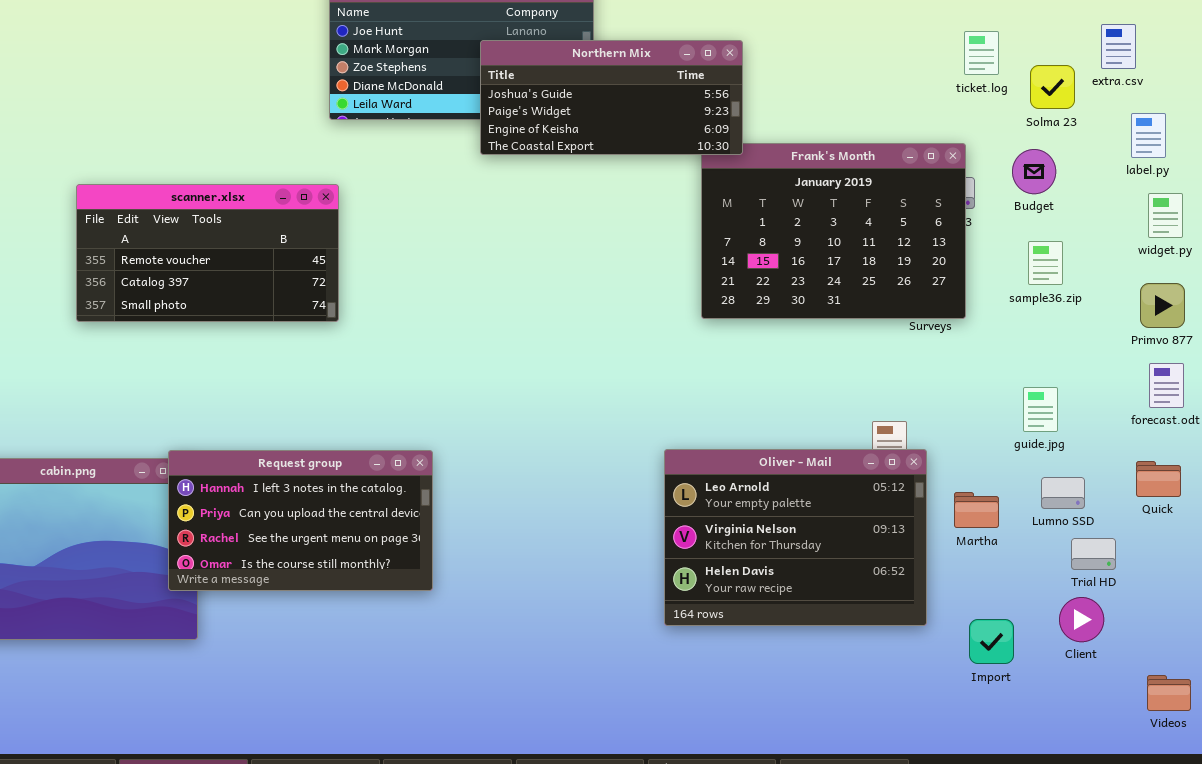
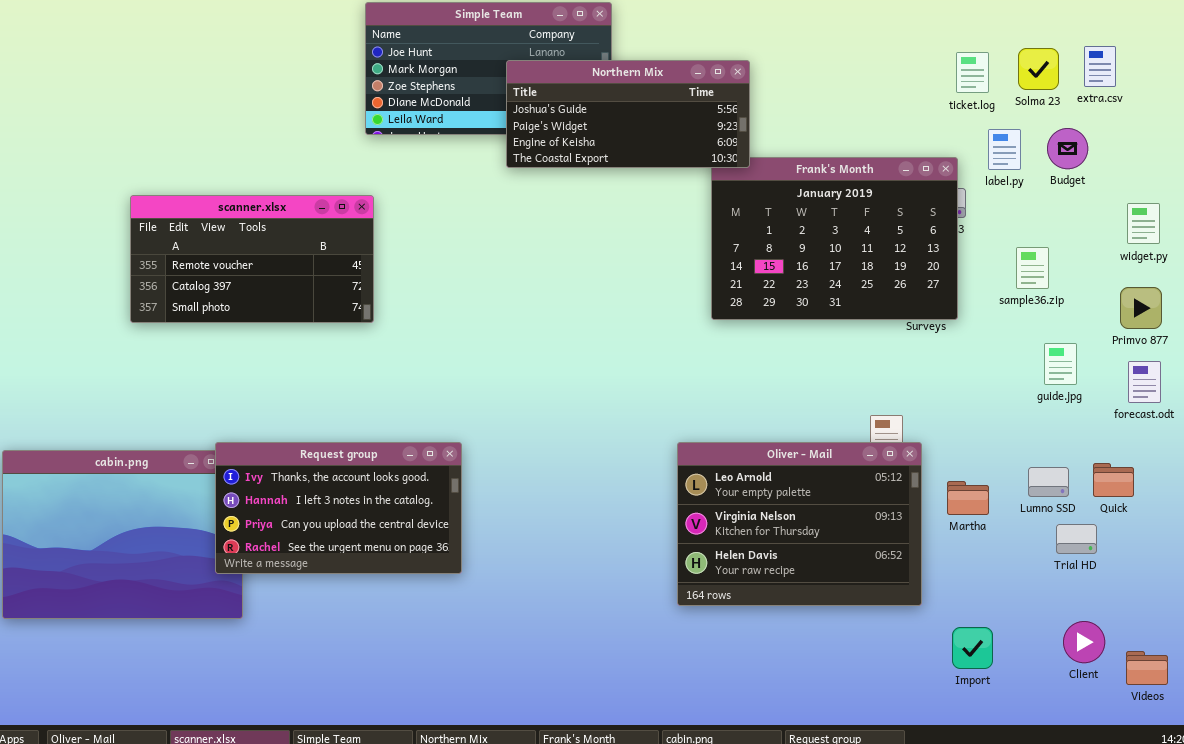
Solma 23: [1030,65,1075,109] -> [1018,48,1059,90], moved
label.py: [1131,113,1166,158] -> [988,129,1021,170], moved
Budget: [1012,149,1056,194] -> [1047,128,1088,169], moved
guide.jpg: [1023,387,1058,432] -> [1044,343,1077,385], moved
Request group: [168,450,433,591] -> [215,442,462,574], scrolled up 1 row
Quick: [1136,461,1181,497] -> [1093,463,1134,497], moved
Client: [1059,597,1104,642] -> [1063,621,1105,663], moved
Import: [969,619,1014,664] -> [952,627,993,669], moved

